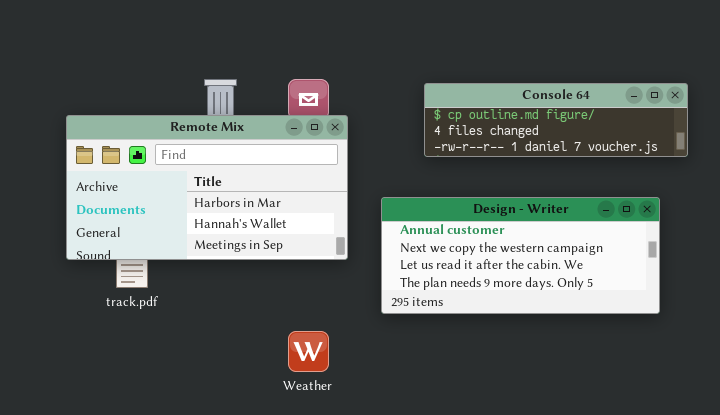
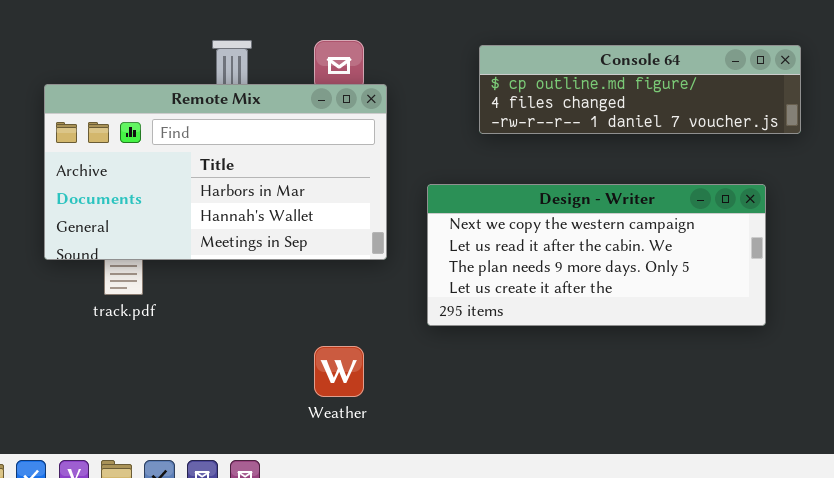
Design - Writer: [381,197,660,314] -> [427,184,766,326], scrolled down 1 row

